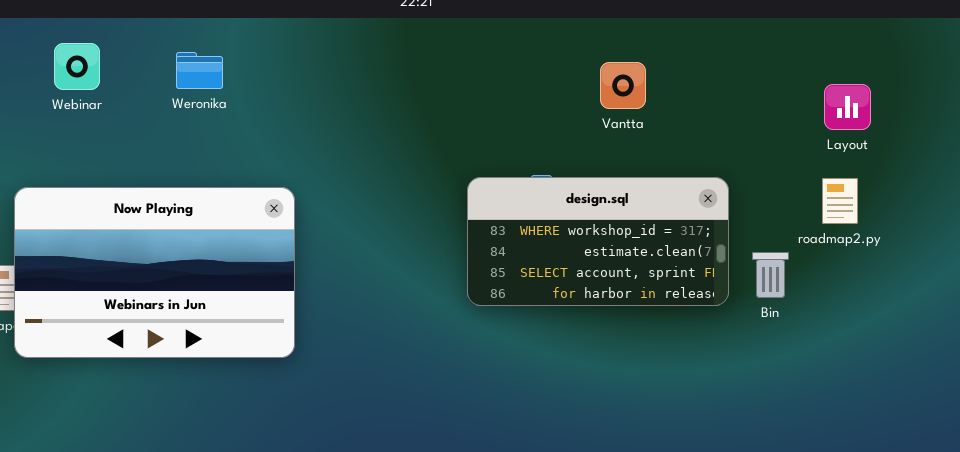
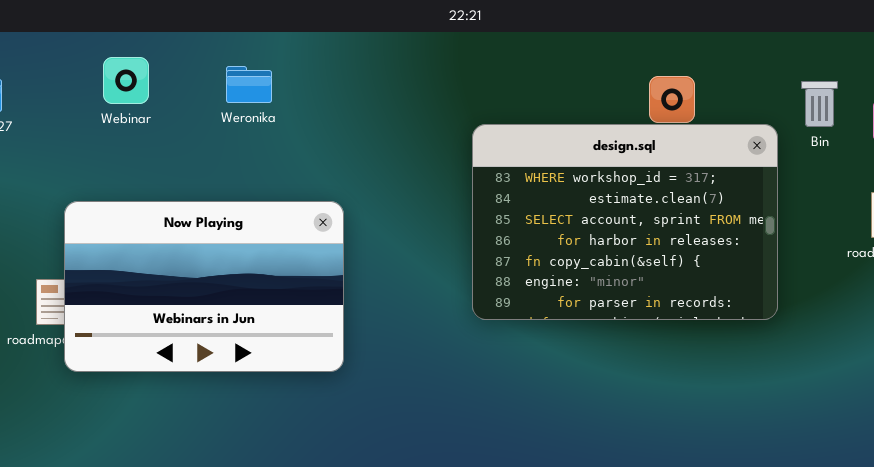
design.sql: [467,177,729,306] -> [472,124,778,320], resized
Bin: [752,252,789,298] -> [801,81,838,127], moved

